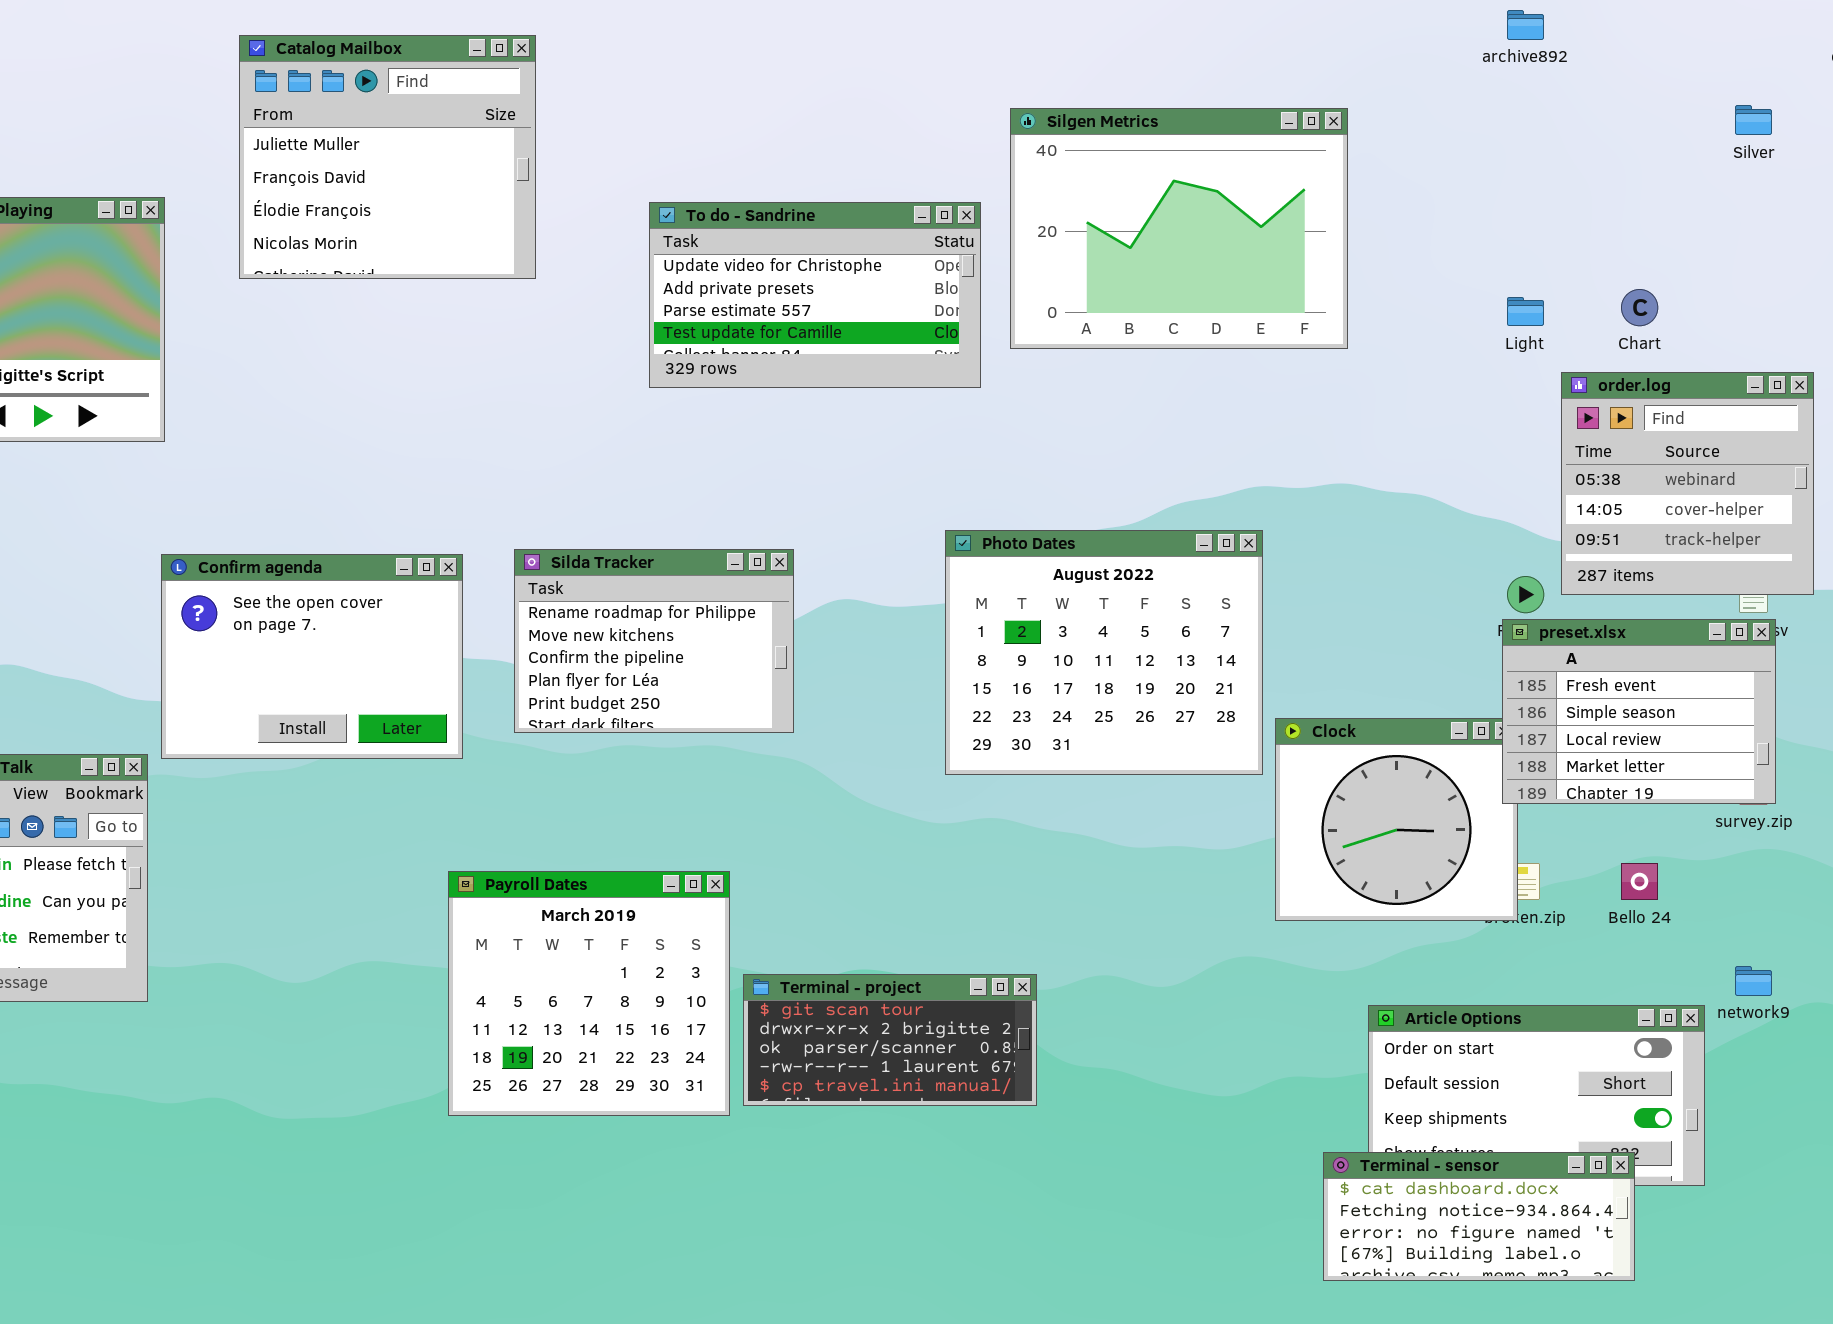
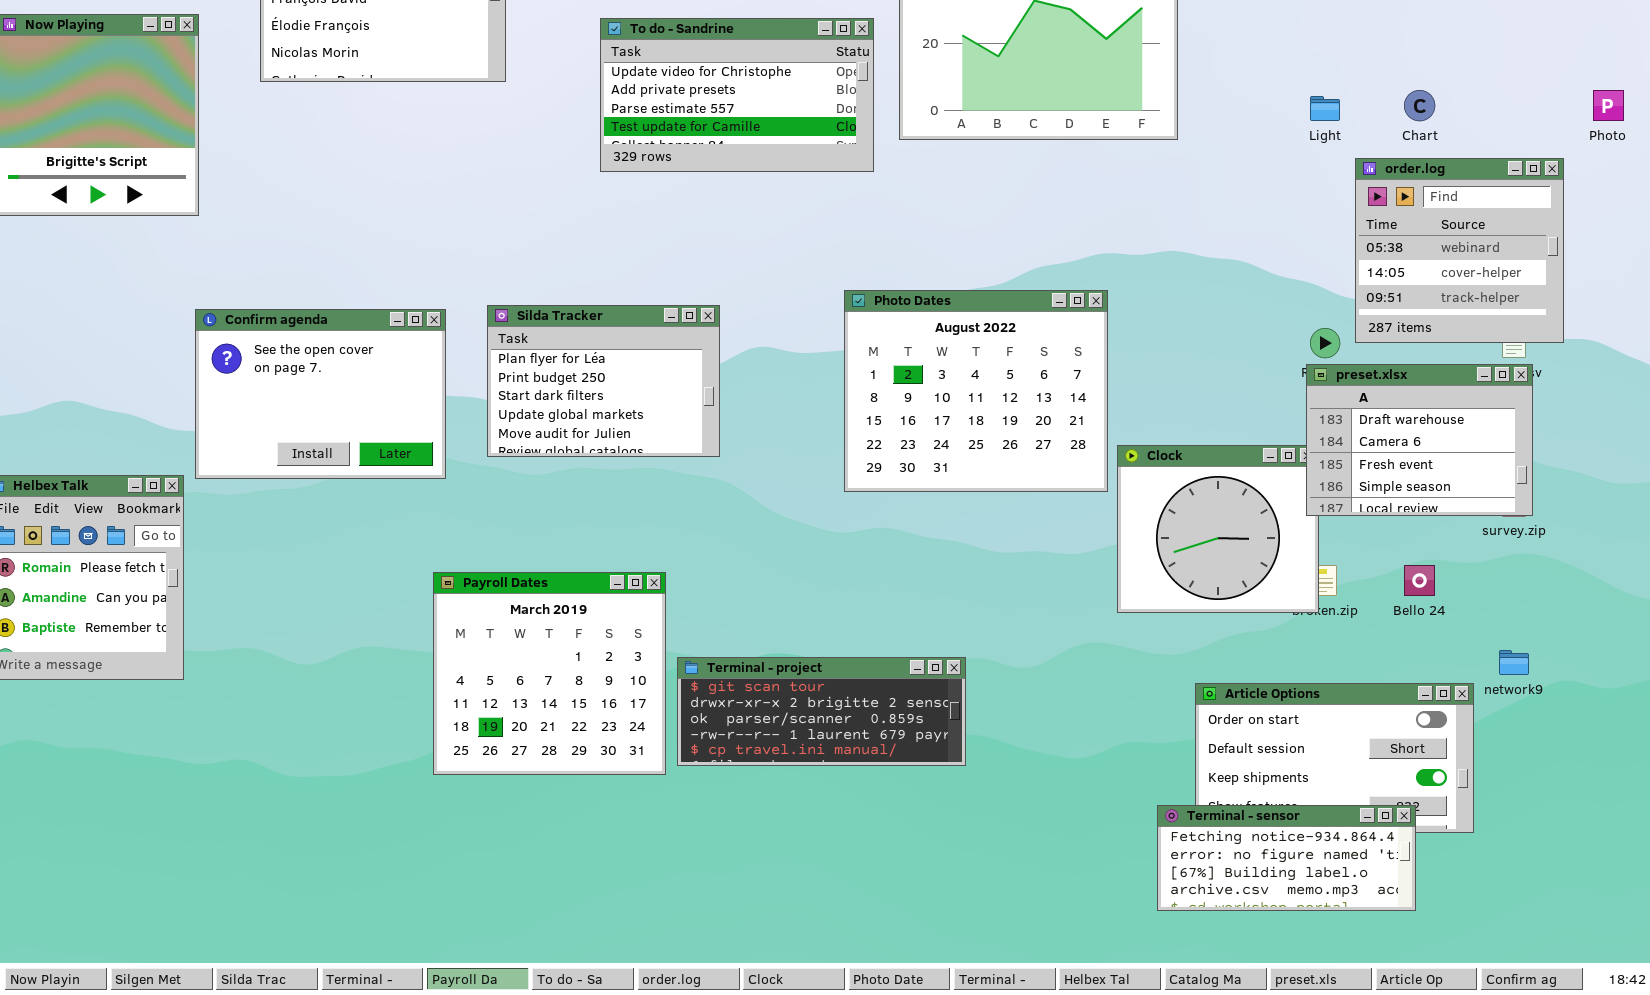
Silda Tracker: [514,549,794,733] -> [487,305,720,457], scrolled down 3 rows
preset.xlsx: [1502,619,1776,804] -> [1306,364,1533,516], scrolled up 2 rows
Terminal - project: [743,974,1037,1106] -> [677,657,966,766], resized
Terminal - sensor: [1323,1152,1635,1281] -> [1157,805,1416,911], scrolled down 1 row

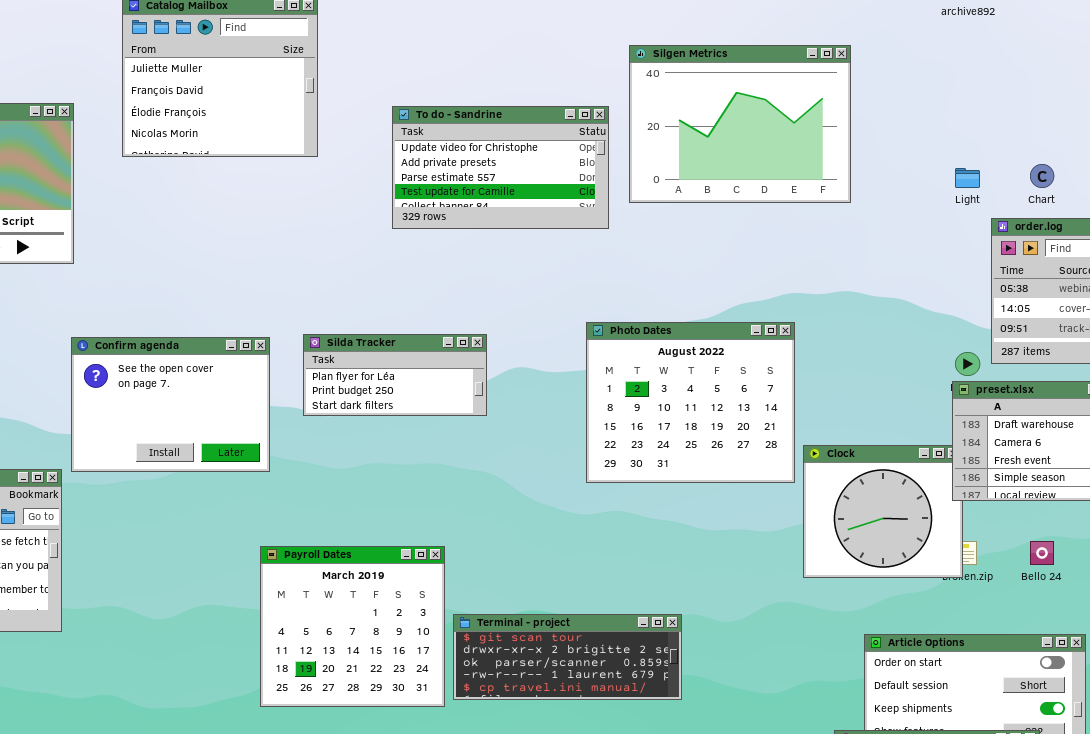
Silda Tracker: [487,305,720,457] -> [303,334,487,416], resized

